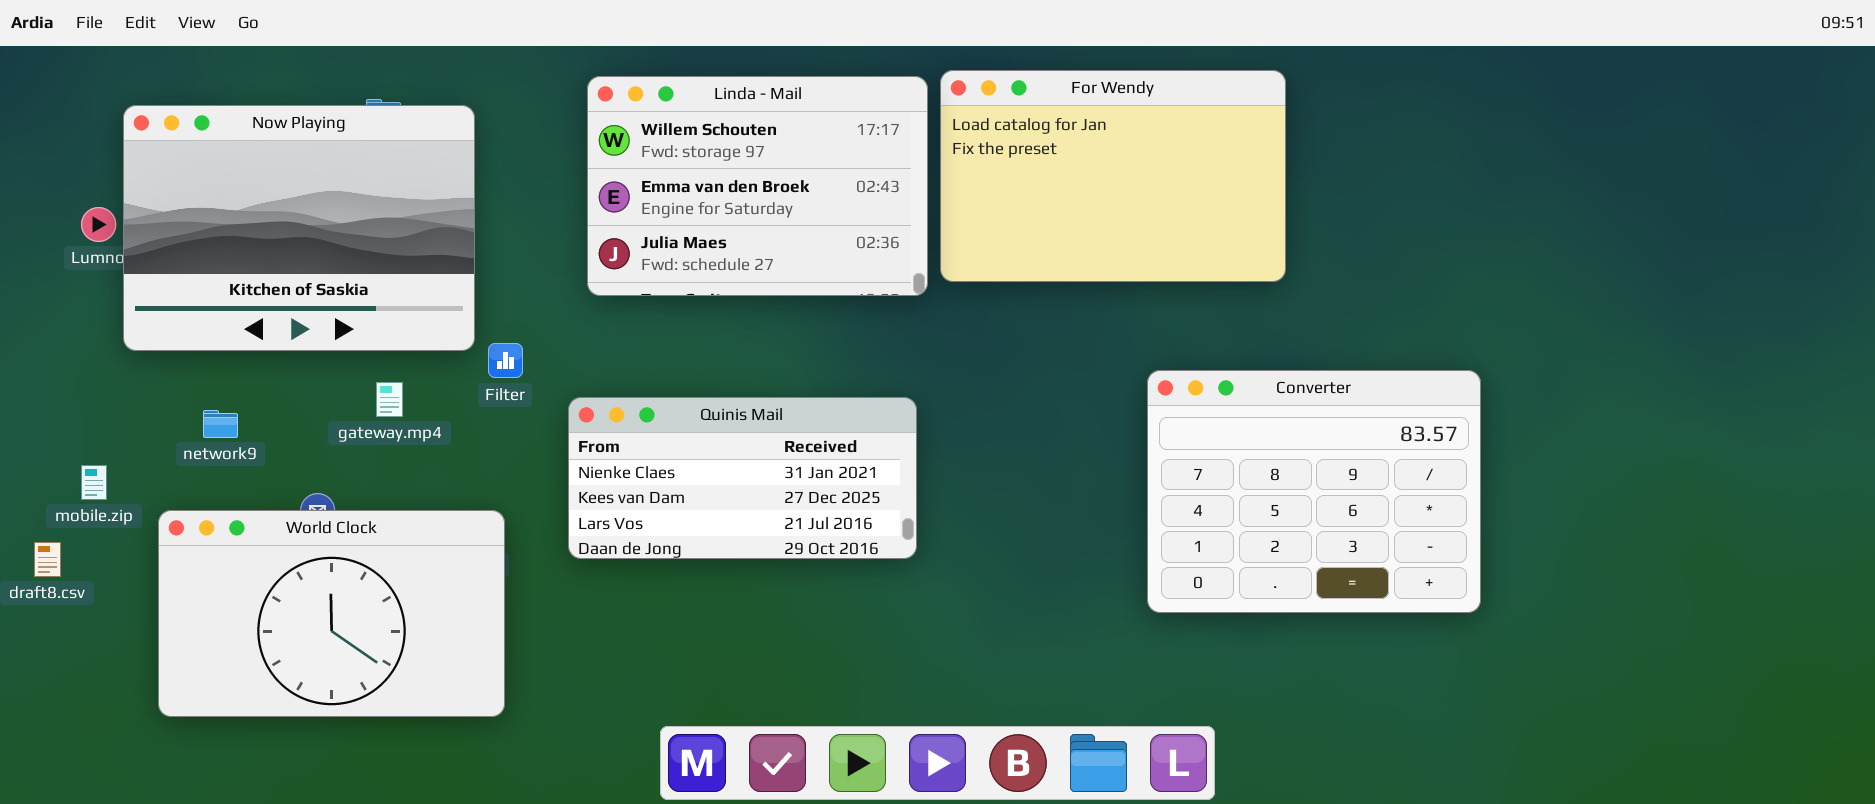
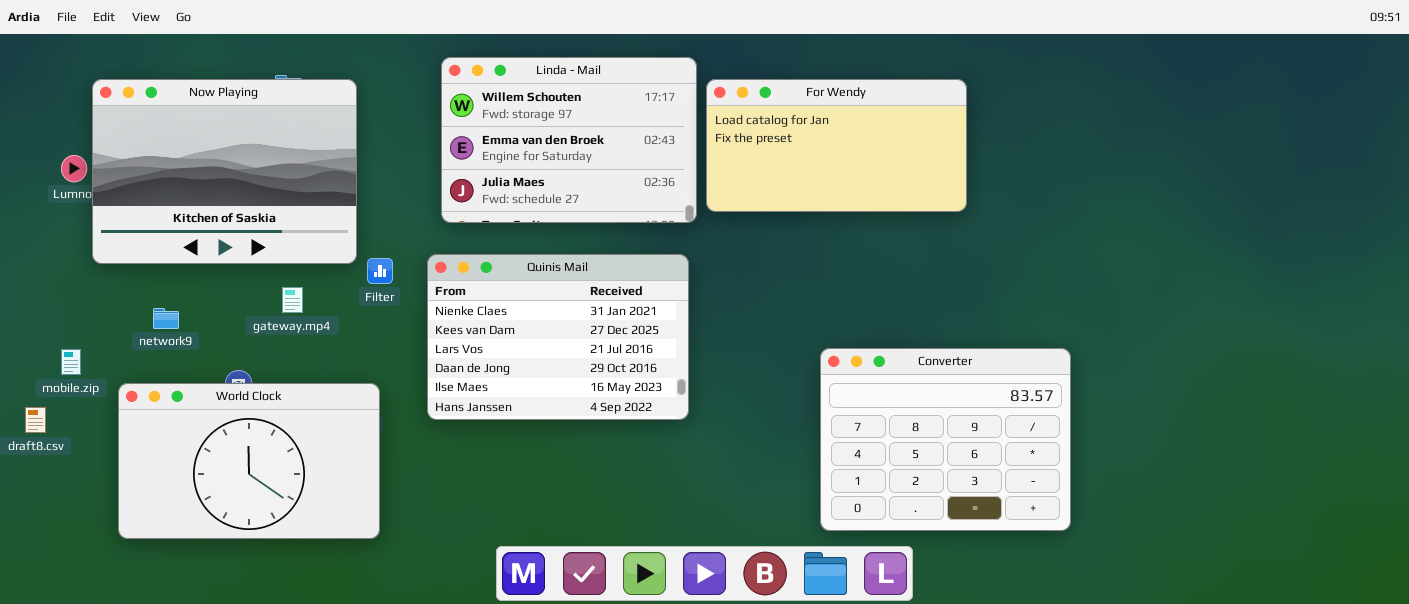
For Wendy: [940,70,1286,282] -> [706,79,967,212], resized
Converter: [1147,370,1481,613] -> [820,348,1071,531], moved
Quinis Mail: [568,397,917,559] -> [427,254,689,420], resized

